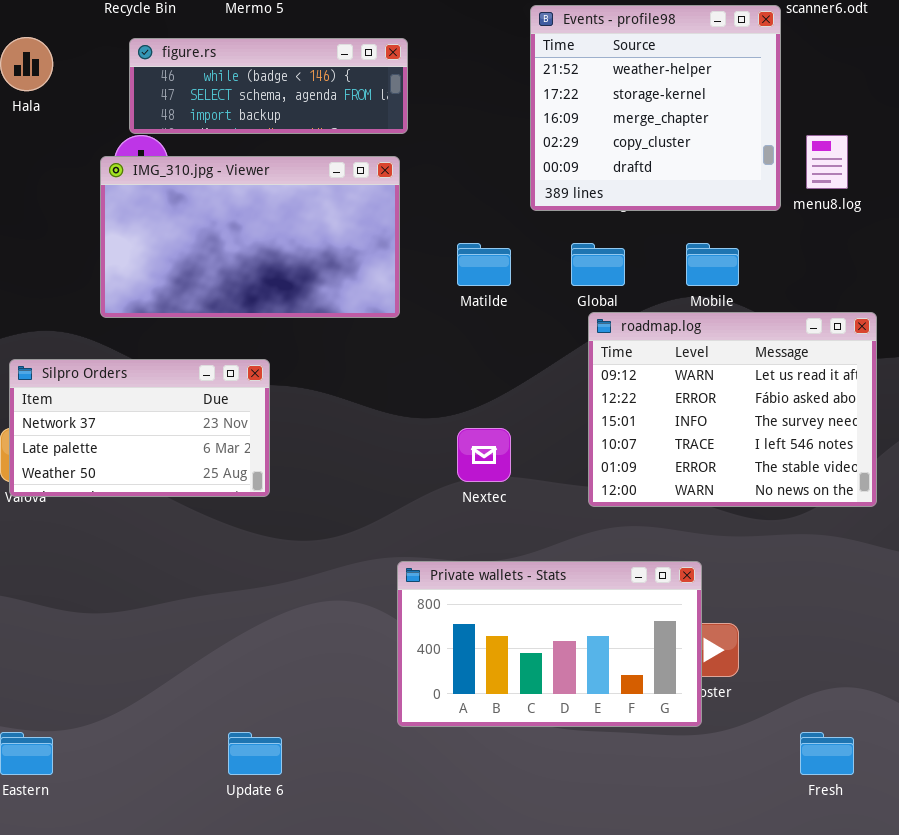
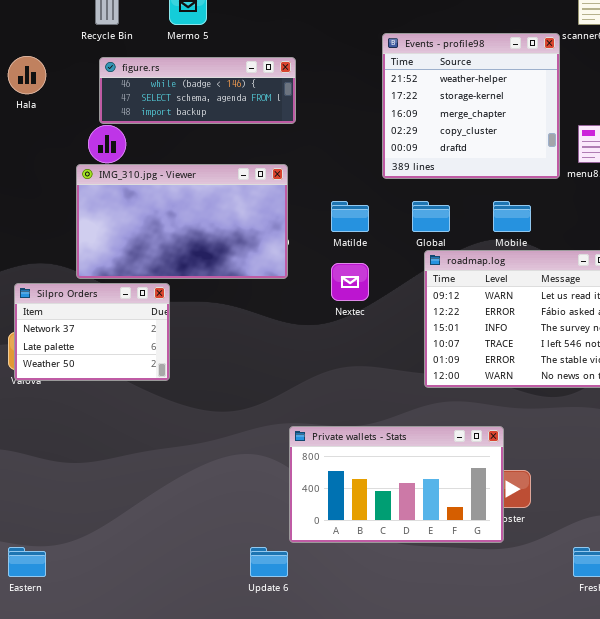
IMG_310.jpg - Viewer: [100,156,400,318] -> [76,164,288,279], moved
Silpro Orders: [9,359,270,497] -> [14,283,170,381], resized
Nextec: [457,428,511,482] -> [331,263,369,301], moved
Update 6: [228,732,282,775] -> [250,547,288,577], moved

